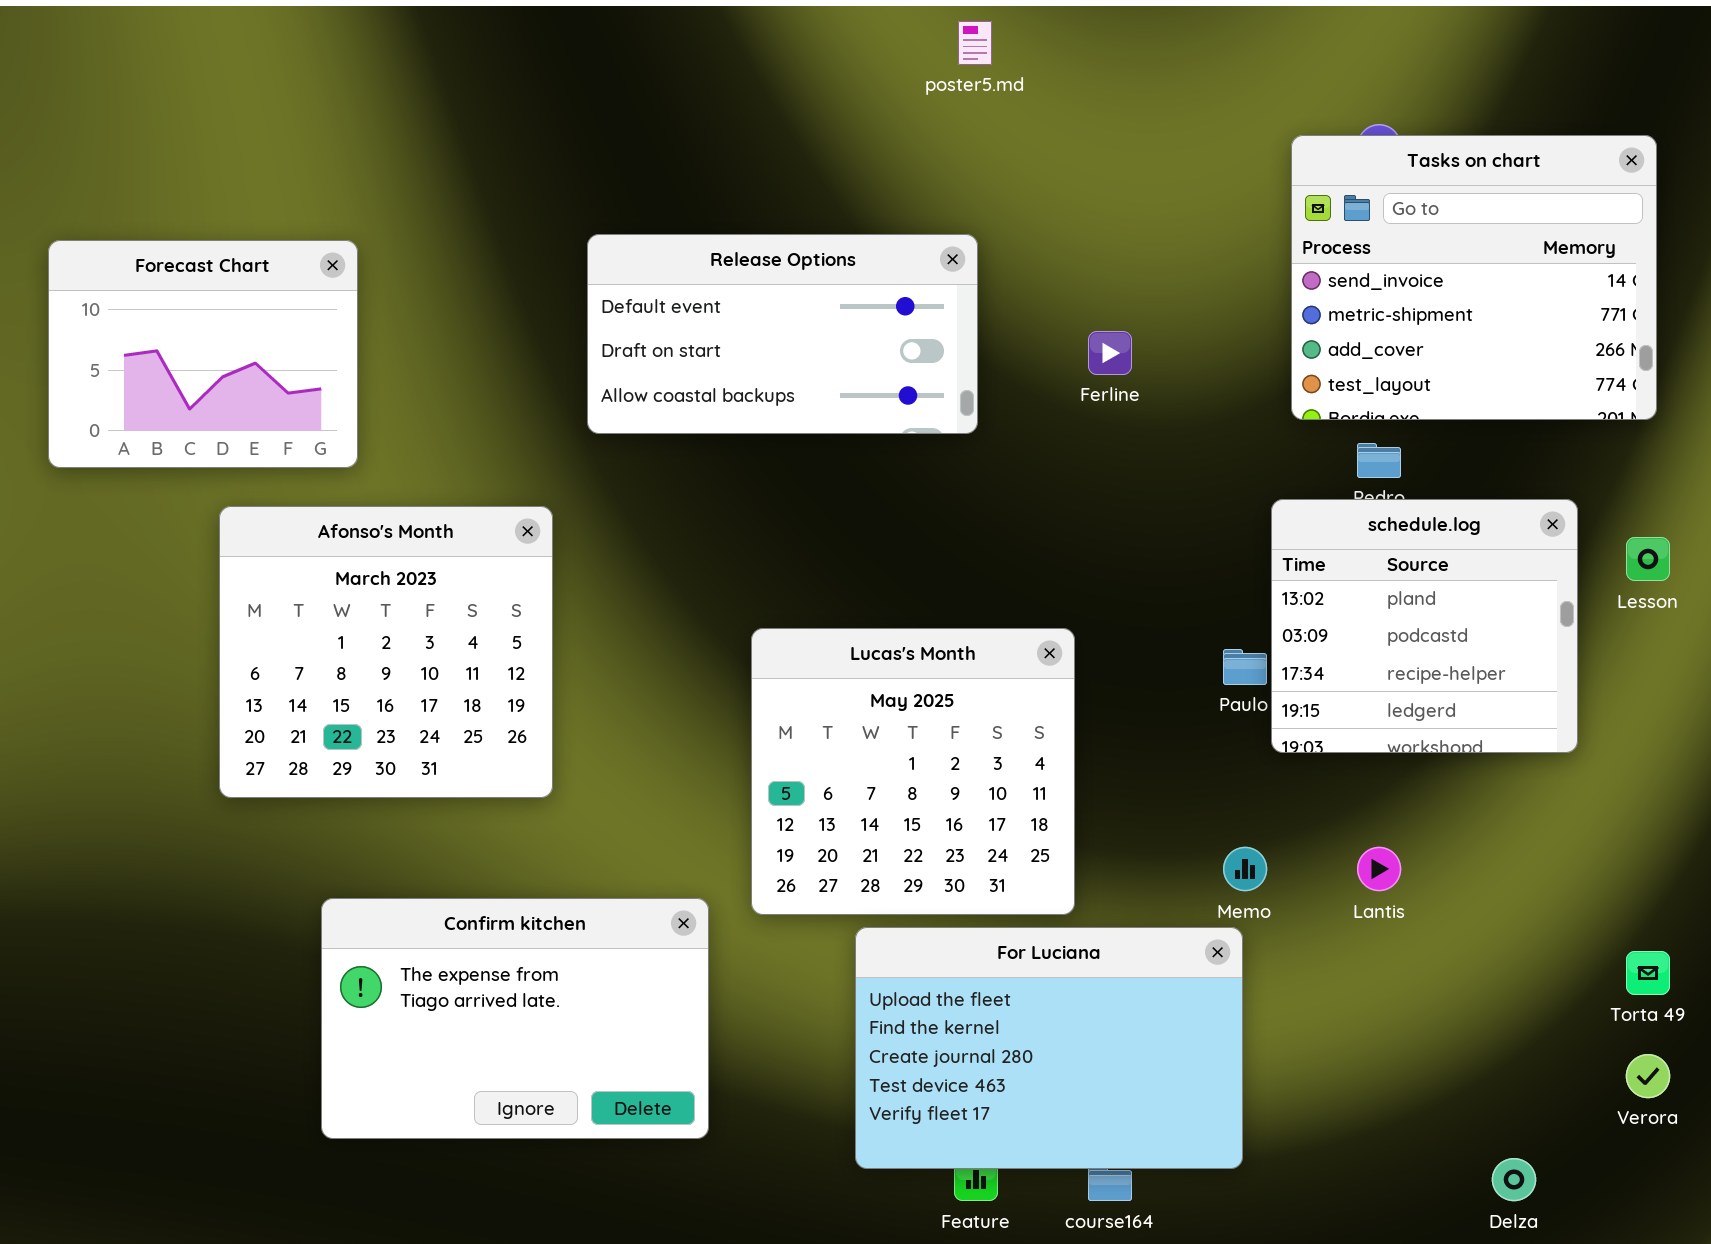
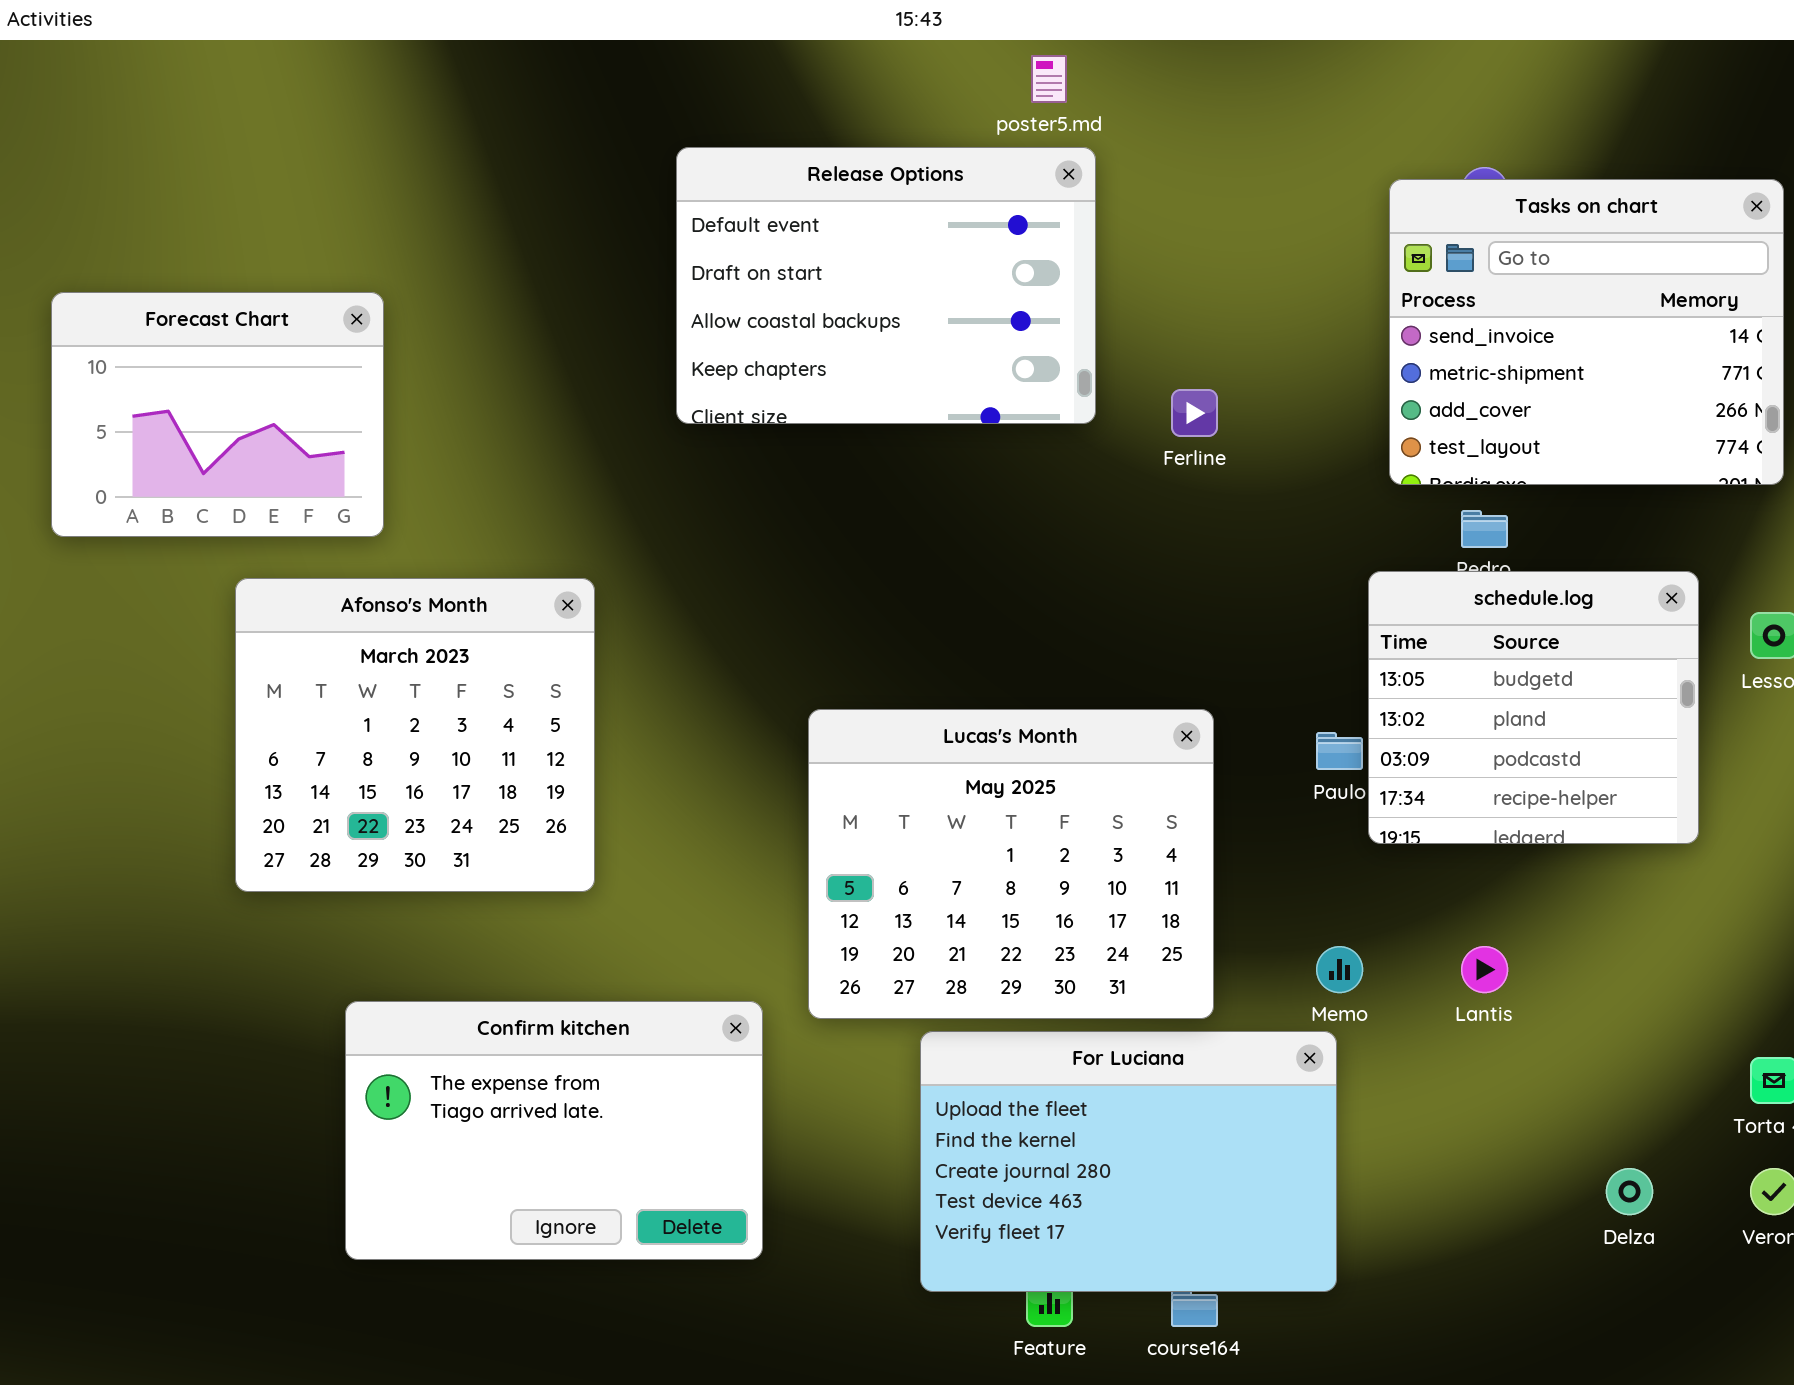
Release Options: [587,234,978,434] -> [676,147,1096,424], moved, resized
schedule.log: [1271,499,1578,753] -> [1368,571,1699,844], scrolled up 1 row
Lucas's Month: [751,628,1075,915] -> [808,709,1214,1019], resized
Delza: [1492,1158,1536,1201] -> [1606,1168,1653,1215], moved

